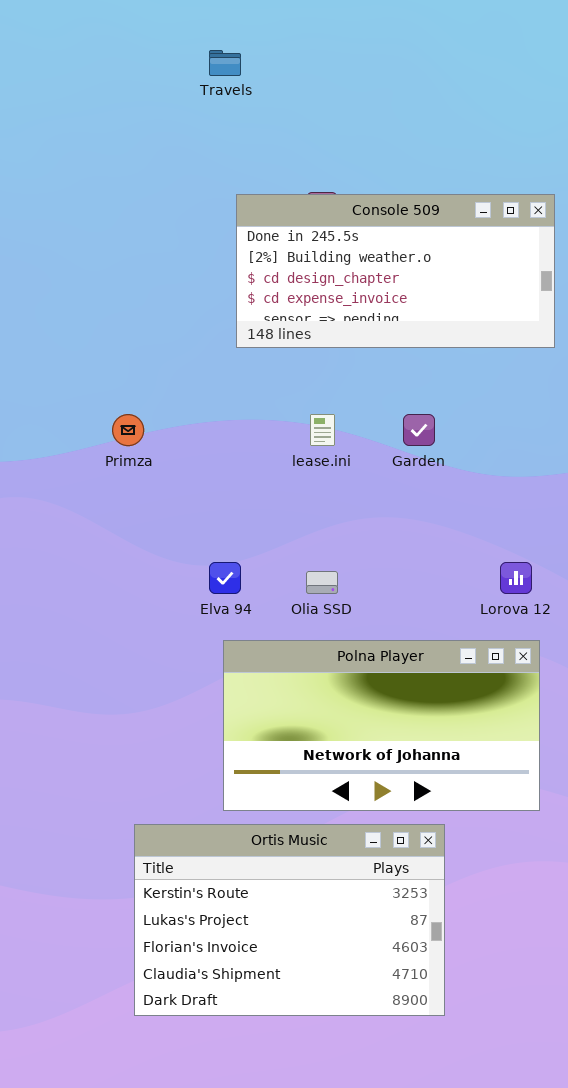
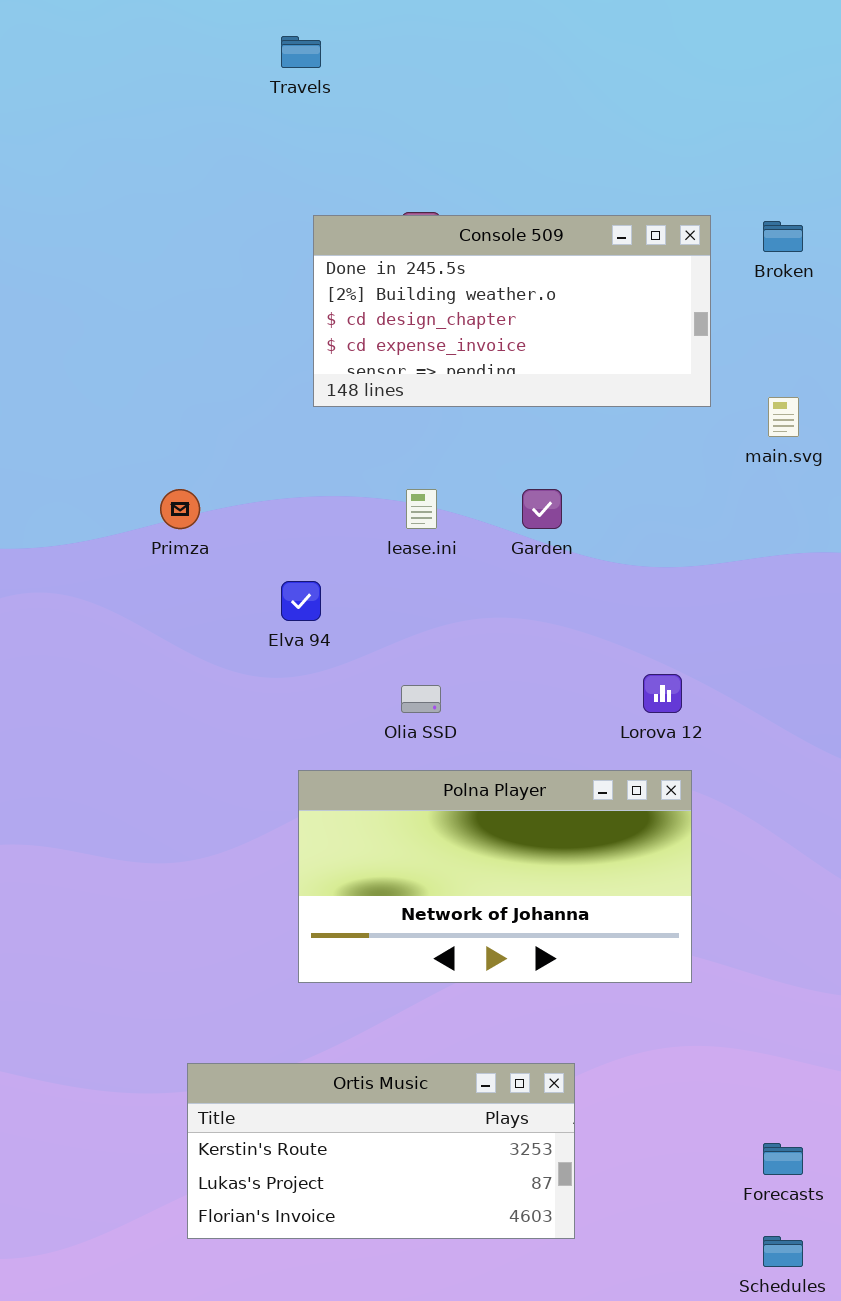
Elva 94: [209,562,241,594] -> [281,581,321,621], moved
Ortis Music: [134,824,445,1016] -> [187,1063,575,1239], resized

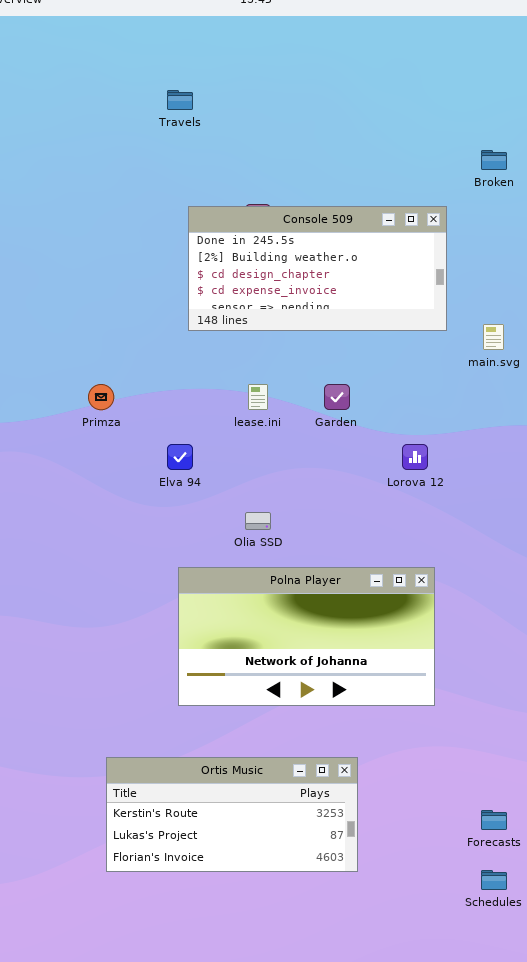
Broken: [763,221,803,252] -> [481,150,507,170], moved
Lorova 12: [643,674,682,713] -> [402,444,428,470], moved

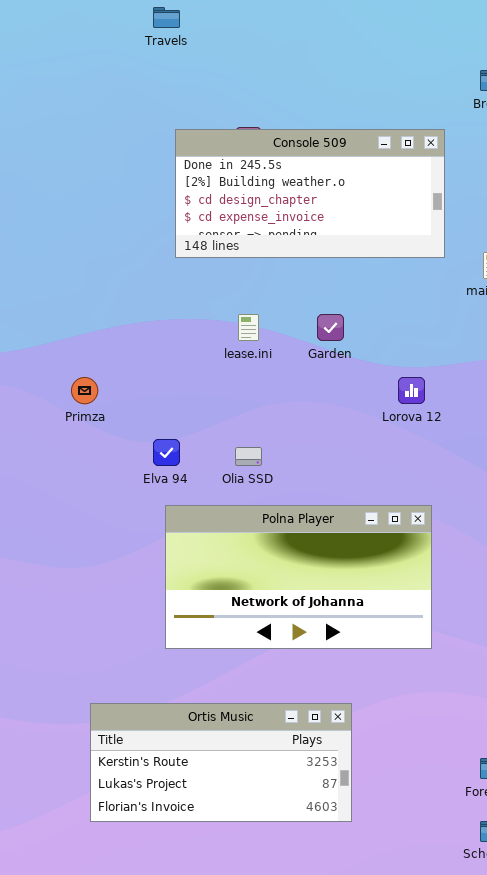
Primza: [88,384,114,410] -> [71,377,98,404], moved
Elva 94: [167,444,193,470] -> [153,439,180,466], moved

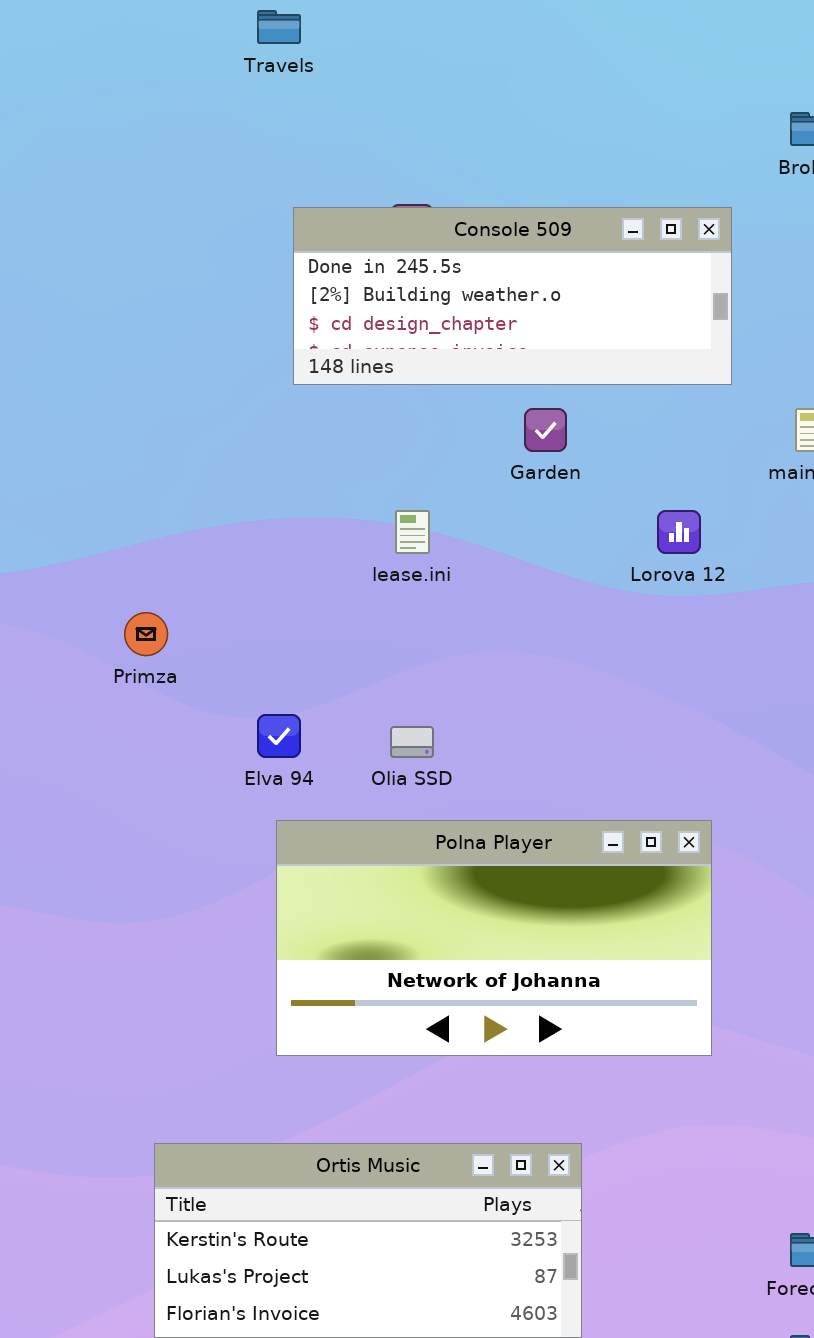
Console 509: [175,129,445,258] -> [293,207,732,385], resized
Garden: [317,314,344,341] -> [524,408,567,452], moved
Lorova 12: [398,377,425,404] -> [657,510,701,554], moved

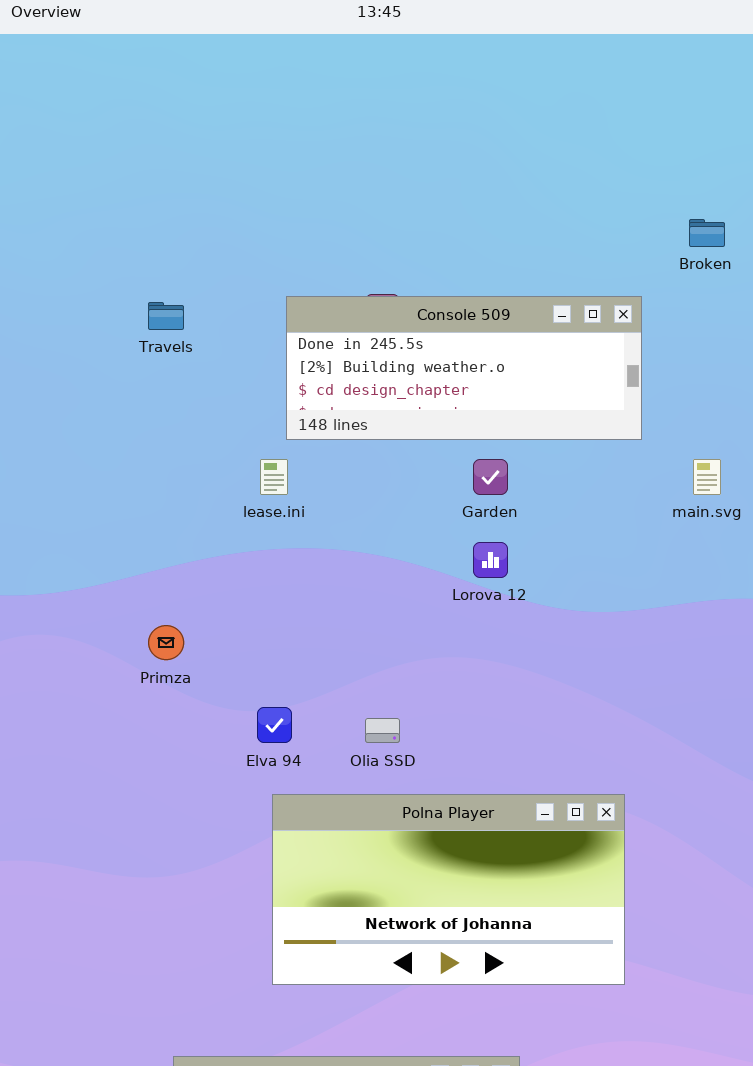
Travels: [257,10,301,44] -> [148,302,184,330], moved
lease.ini: [395,510,430,554] -> [260,459,288,495], moved
Lorova 12: [657,510,701,554] -> [473,542,508,578], moved

